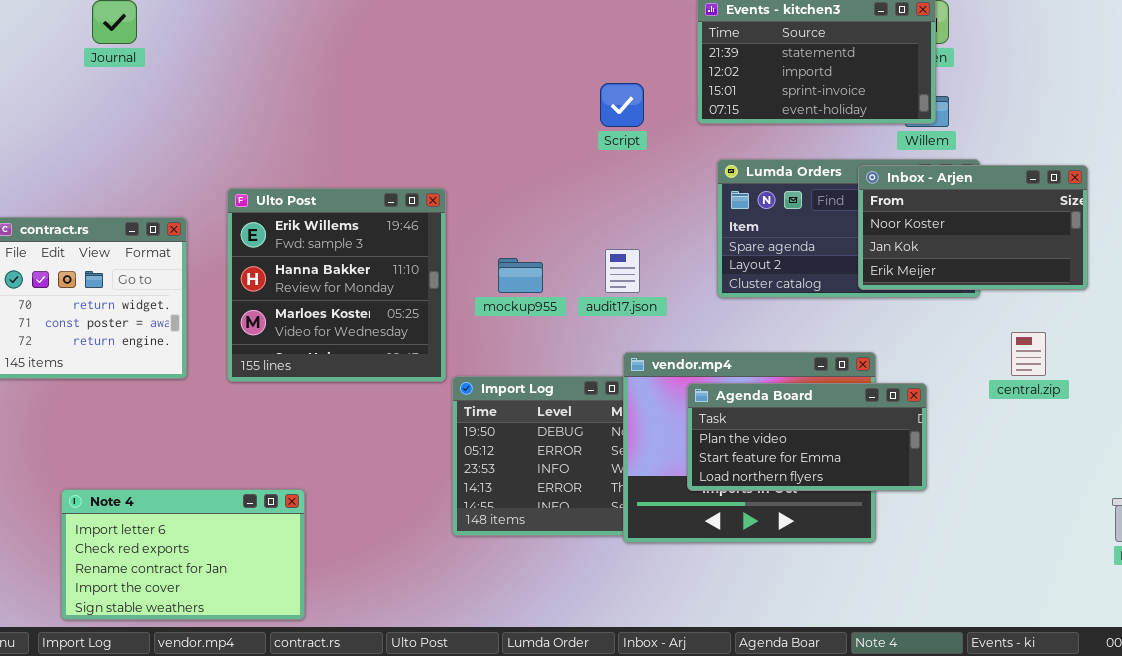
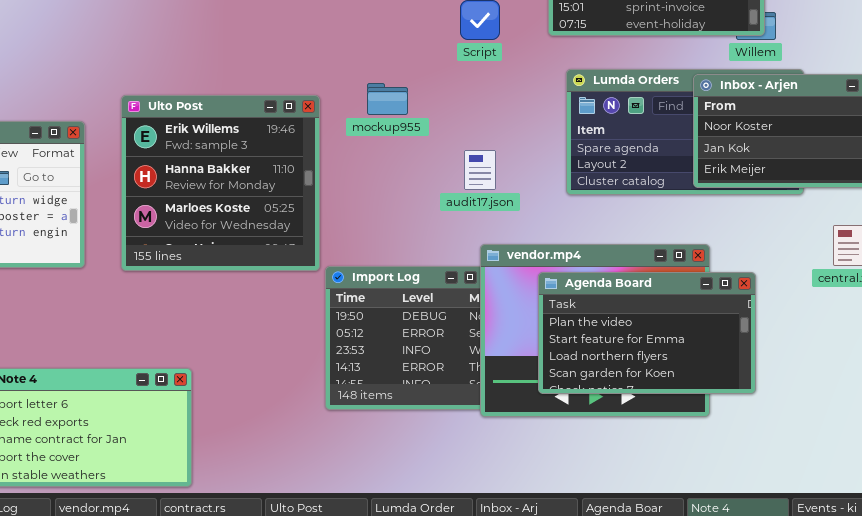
mockup955: [498,258,543,293] -> [367,83,408,115], moved
Agenda Board: [687,383,927,491] -> [538,272,756,394], resized

